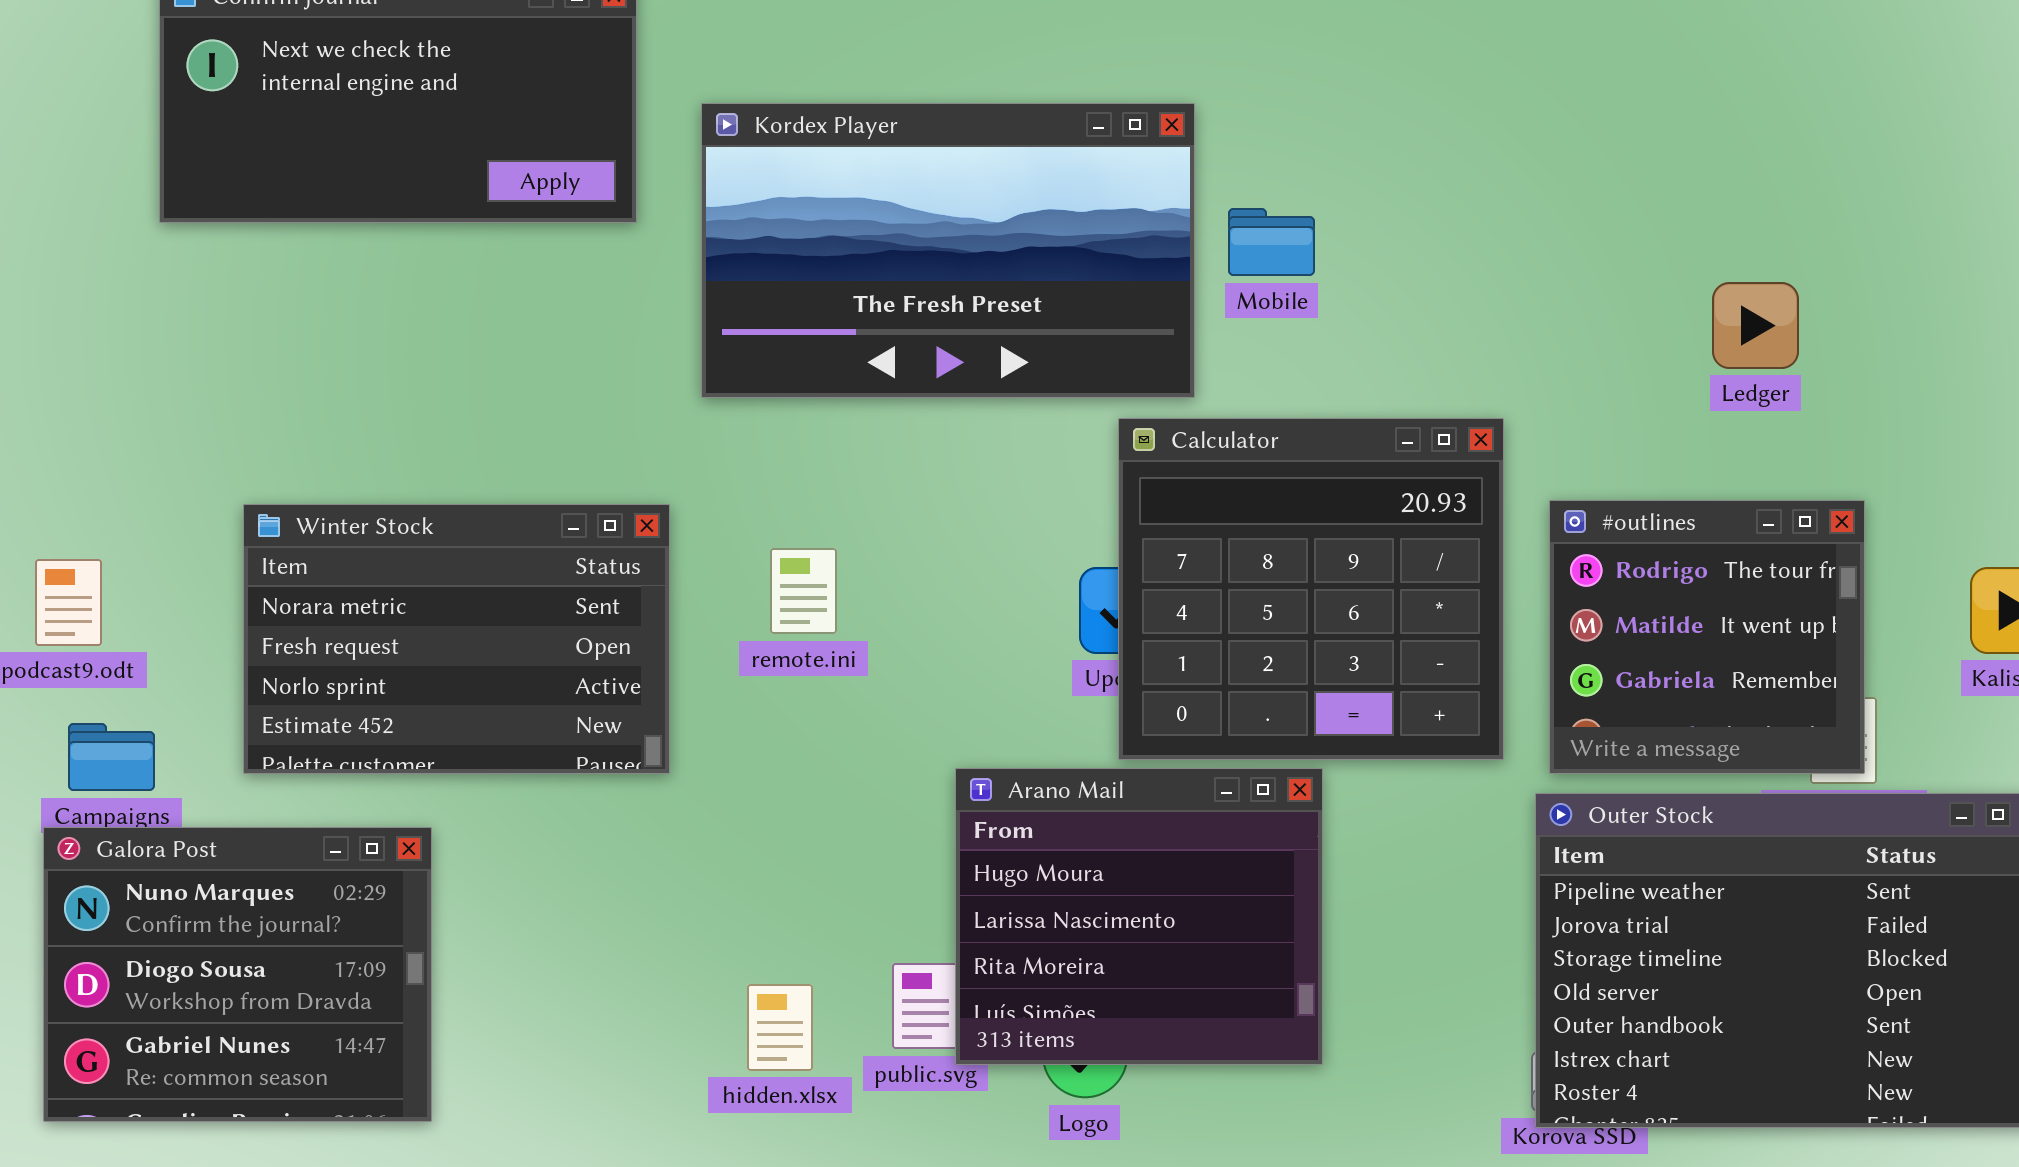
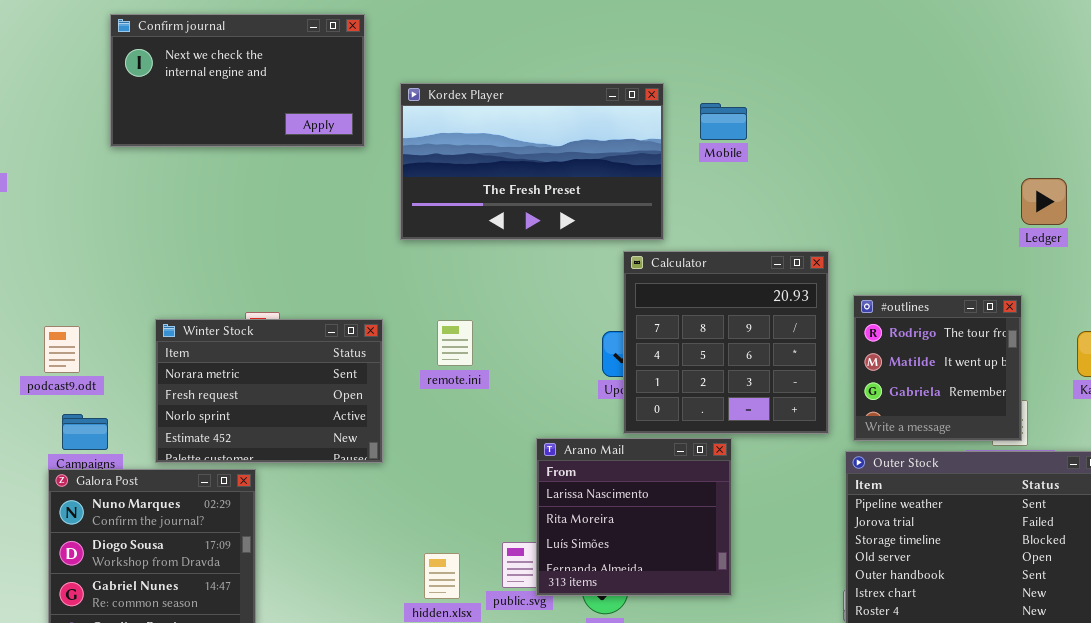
Mobile: [1228,208,1315,276] -> [700,103,747,140], moved
Ledger: [1712,282,1799,369] -> [1021,178,1067,225], moved
Winter Stock: [243,504,670,774] -> [155,319,383,463], moved
Arano Mail: [955,768,1323,1065] -> [536,438,732,596], scrolled down 1 row

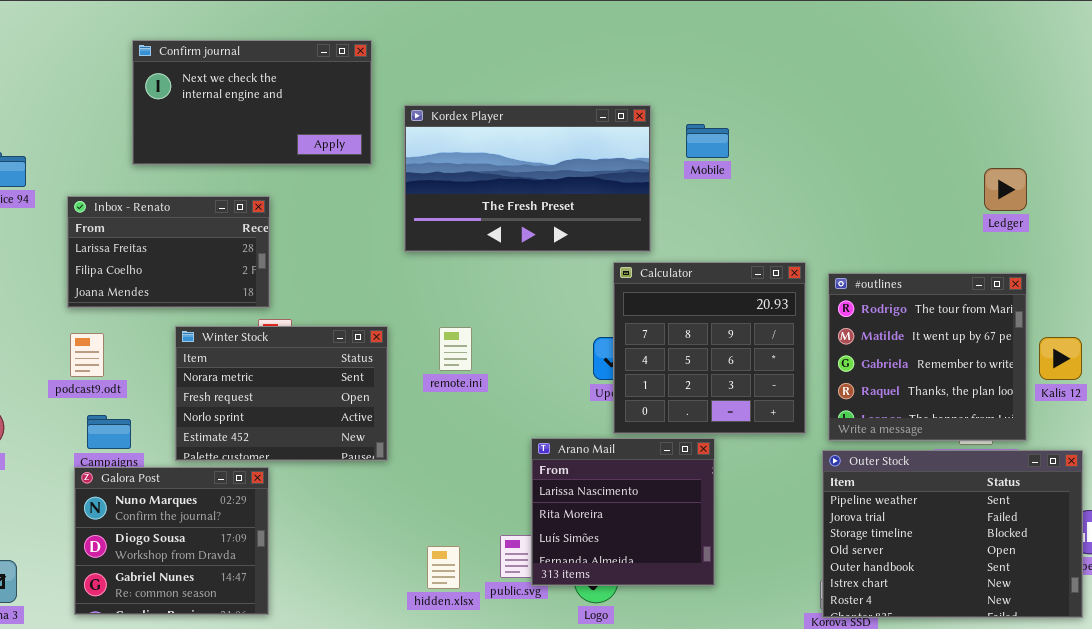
Ledger: [1021,178,1067,225] -> [984,168,1027,211], moved
Inbox - Renato: none -> [67,196,270,308], opened
#outlines: [853,295,1022,441] -> [828,273,1027,441], resized

